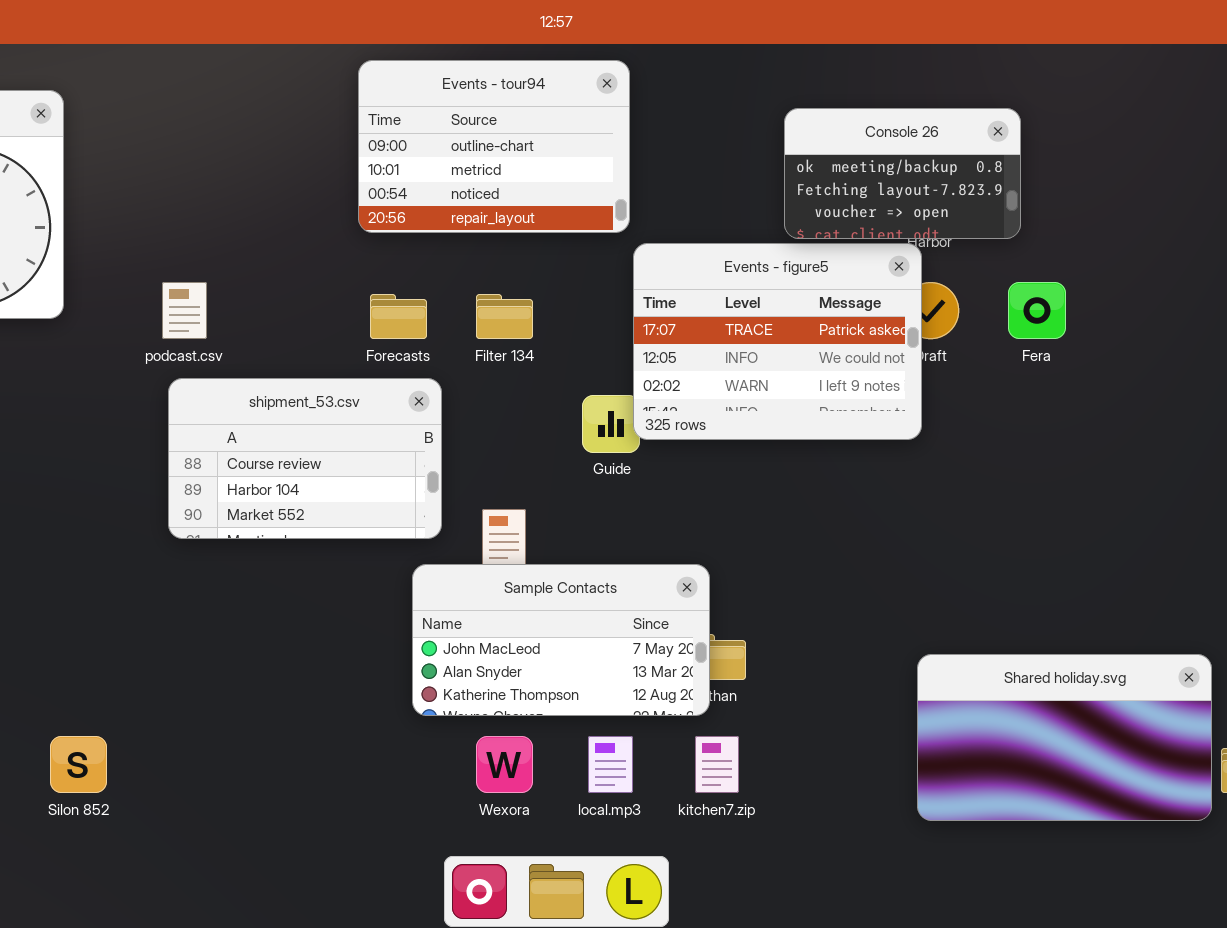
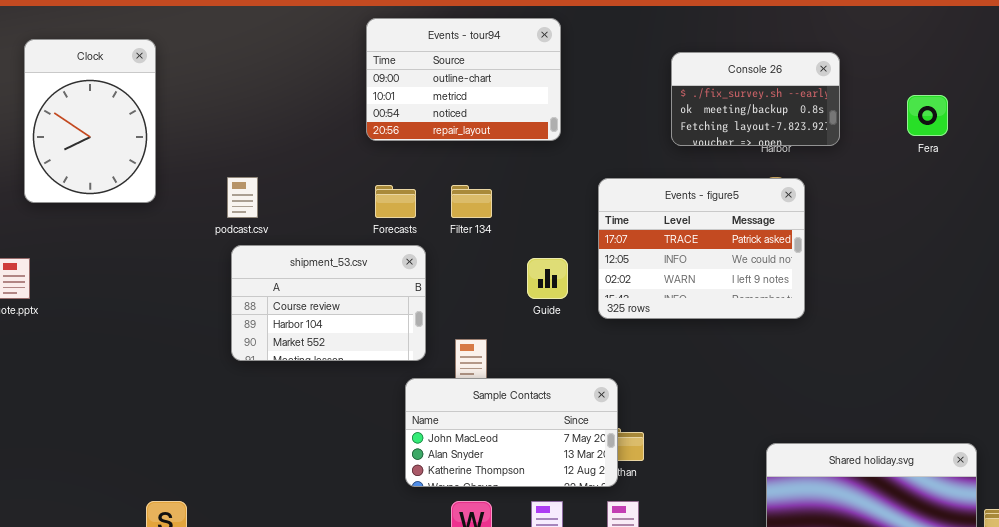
Console 26: [784,108,1021,239] -> [671,52,840,146], scrolled up 1 row
Events - figure5: [633,243,922,440] -> [598,178,805,319], moved
Fera: [1008,282,1066,339] -> [907,95,948,136], moved

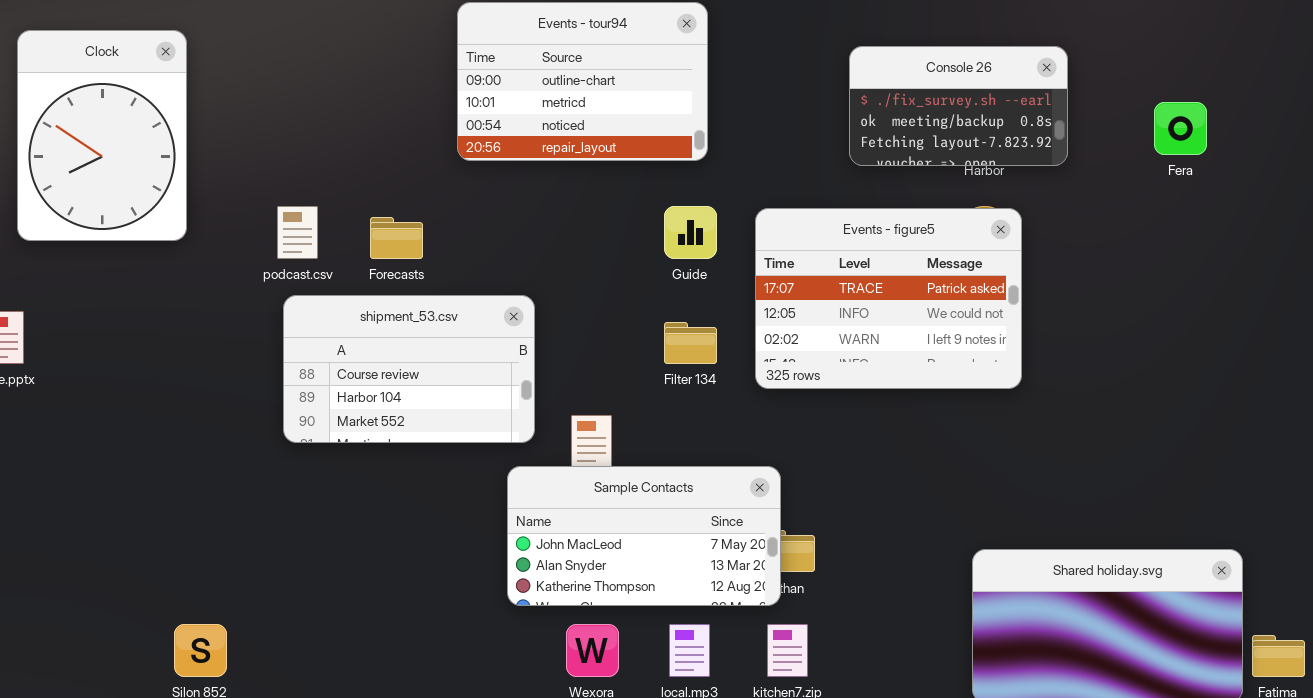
Forecasts: [375,185,416,218] -> [370,217,423,259], moved
Filter 134: [451,185,492,218] -> [664,322,717,364], moved
Guide: [527,258,568,299] -> [664,206,717,259], moved

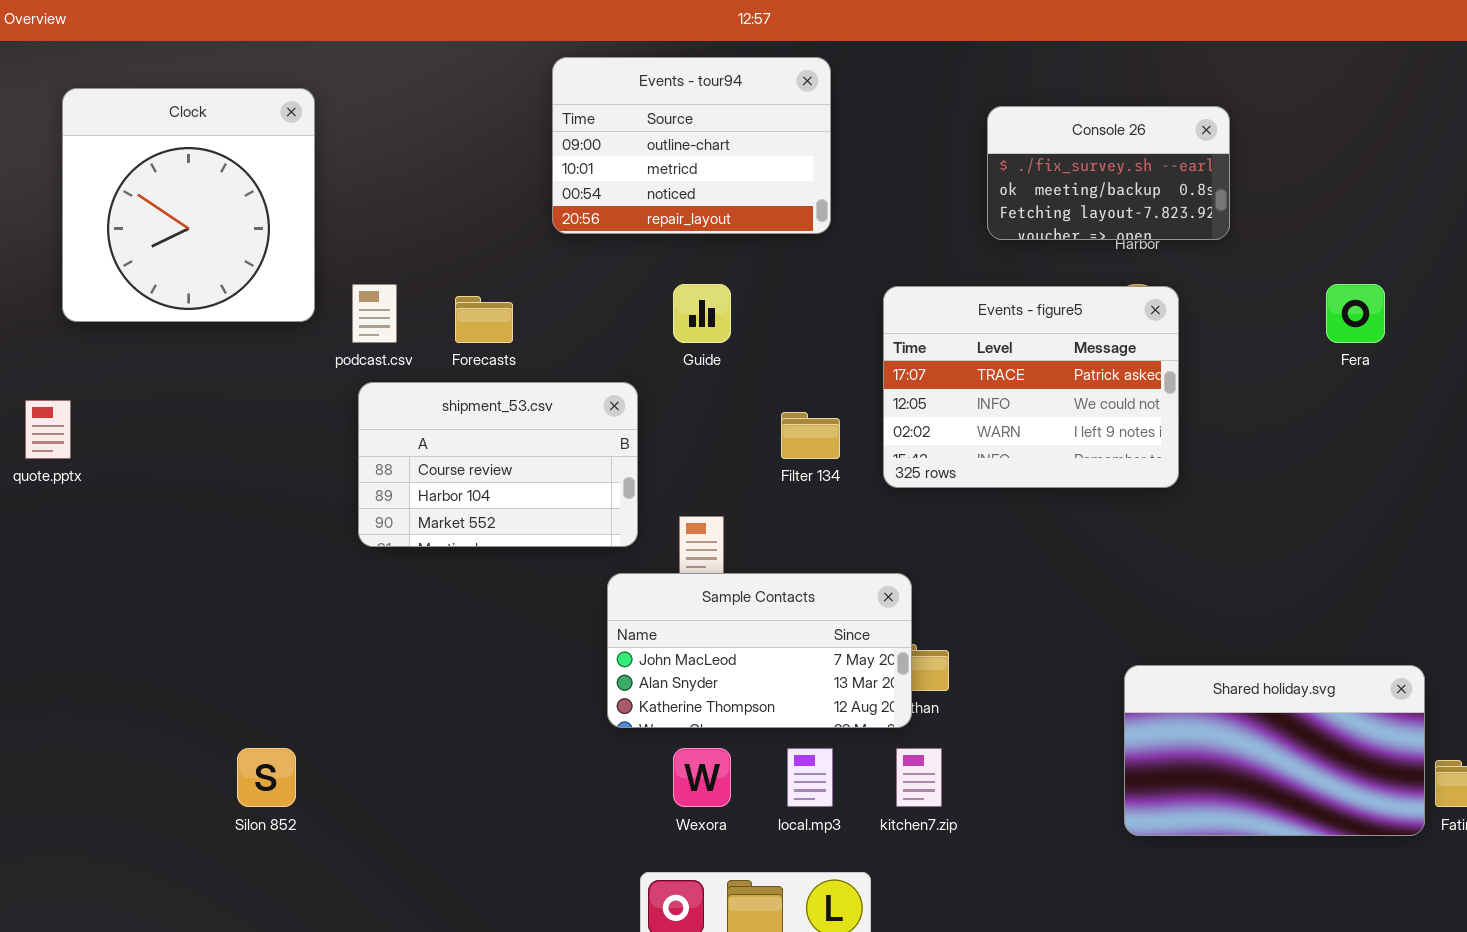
Clock: [17,30,187,241] -> [62,88,315,322], resized
Fera: [1154,102,1207,155] -> [1326,284,1385,343], moved
Guide: [664,206,717,259] -> [673,284,731,343], moved

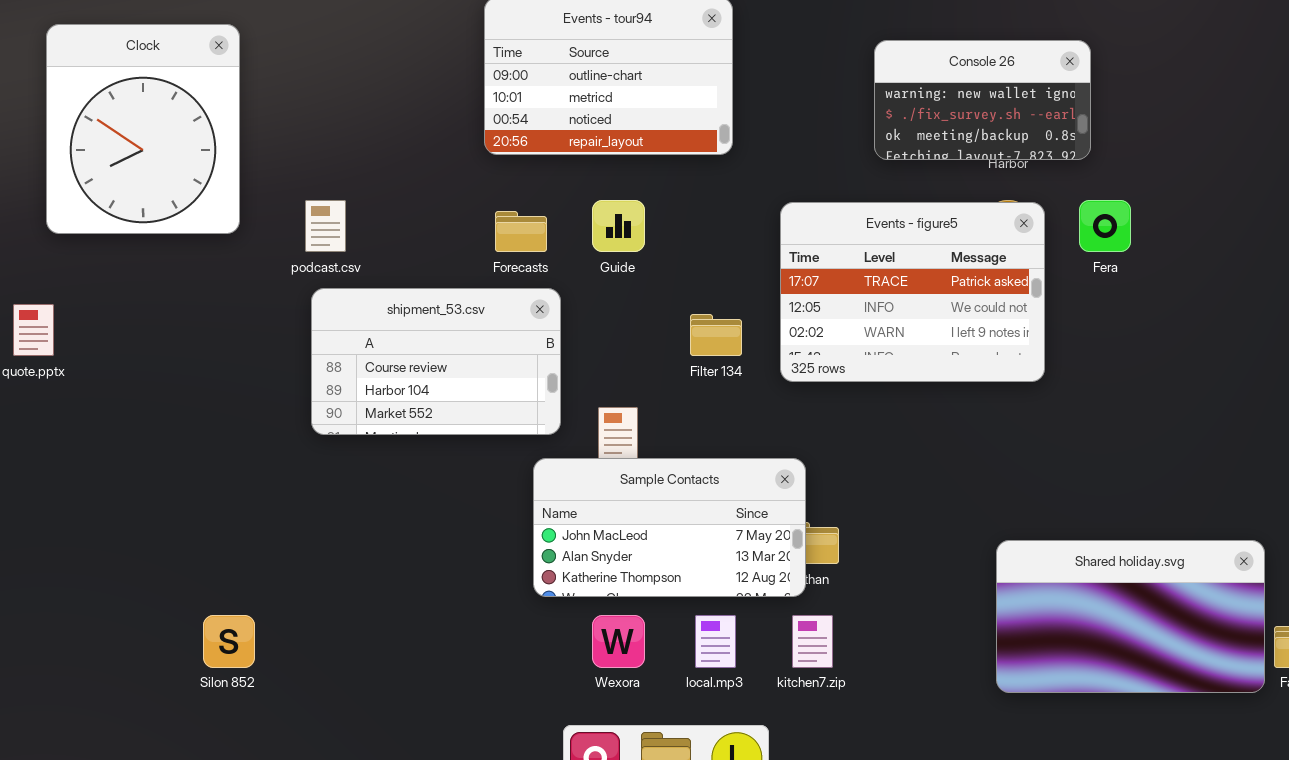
Clock: [62,88,315,322] -> [46,24,240,234], resized
Console 26: [987,106,1230,240] -> [874,40,1091,160], scrolled up 1 row
Fera: [1326,284,1385,343] -> [1079,200,1131,252], moved
Forecasts: [455,296,513,343] -> [495,211,547,252], moved

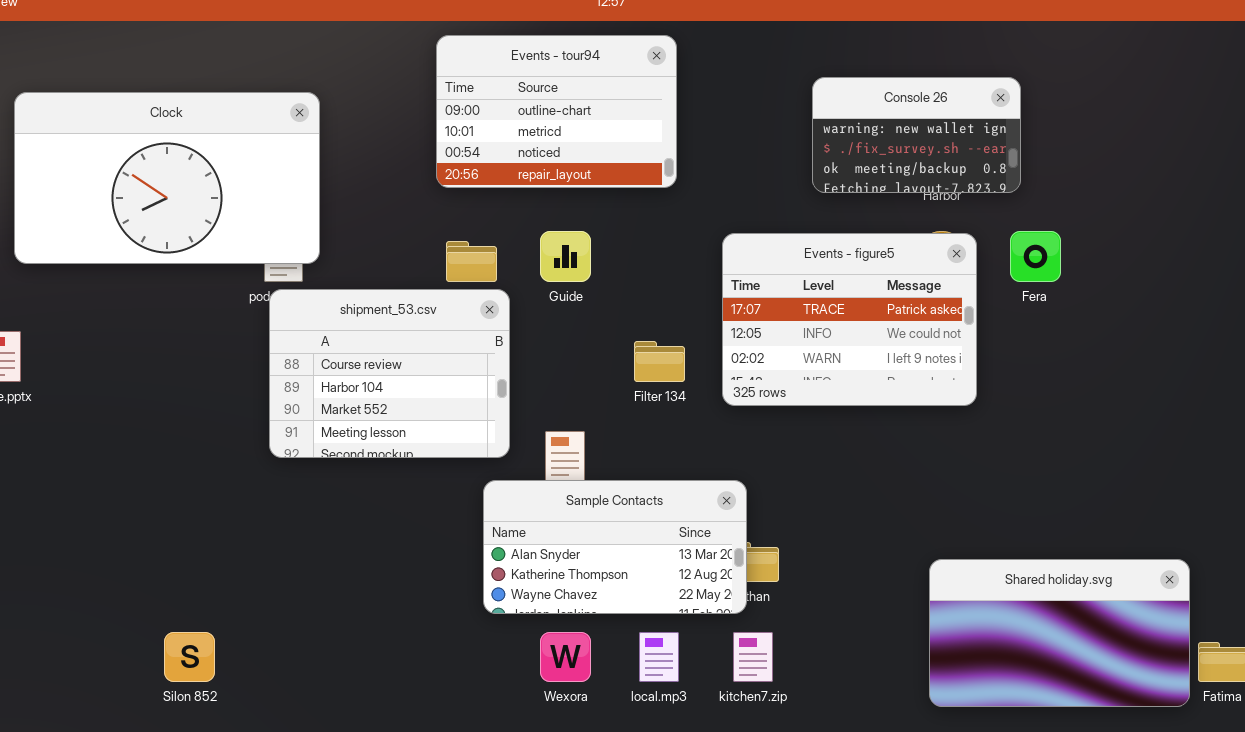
Clock: [46,24,240,234] -> [14,92,320,264], resized
shipment_53.csv: [311,288,561,435] -> [269,289,510,458], resized
Sample Contacts: [533,458,806,597] -> [483,480,747,614], scrolled down 1 row

